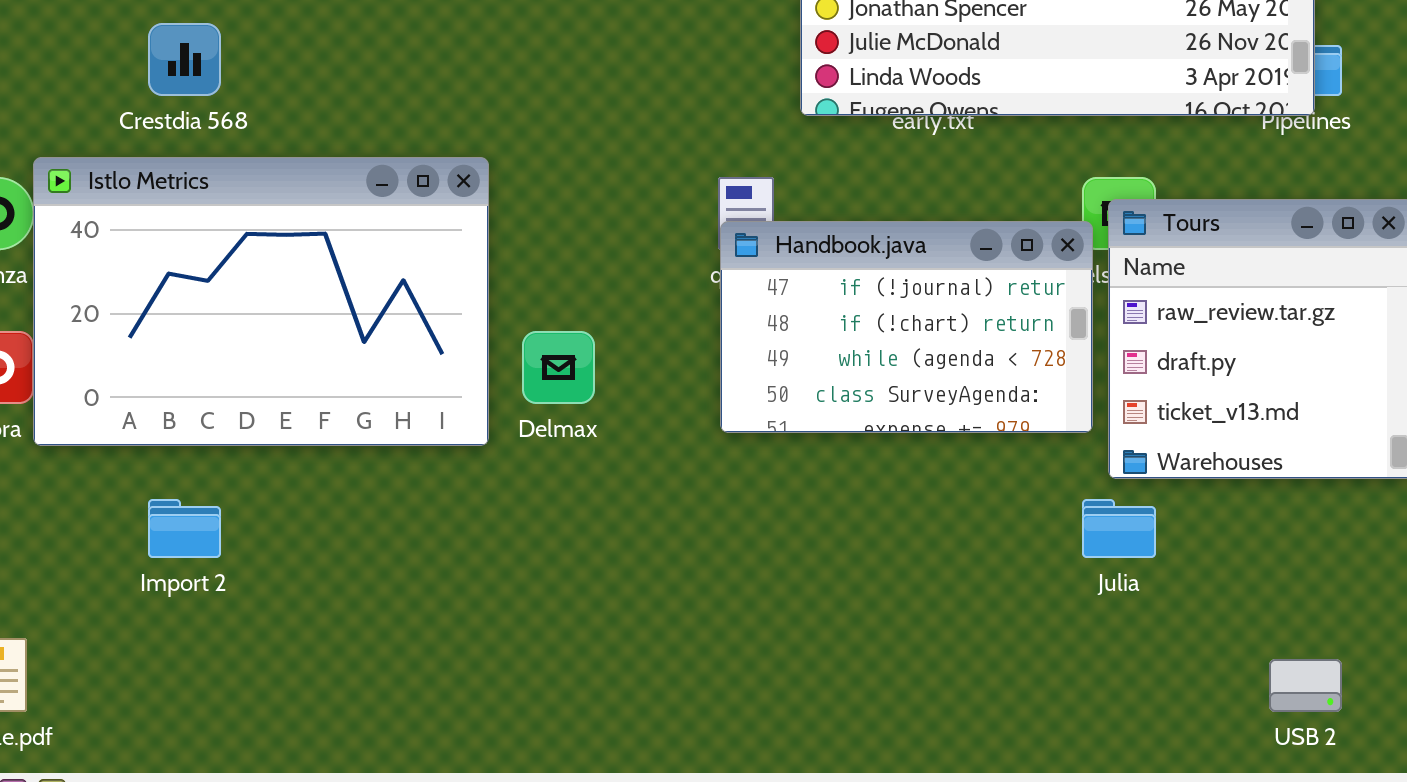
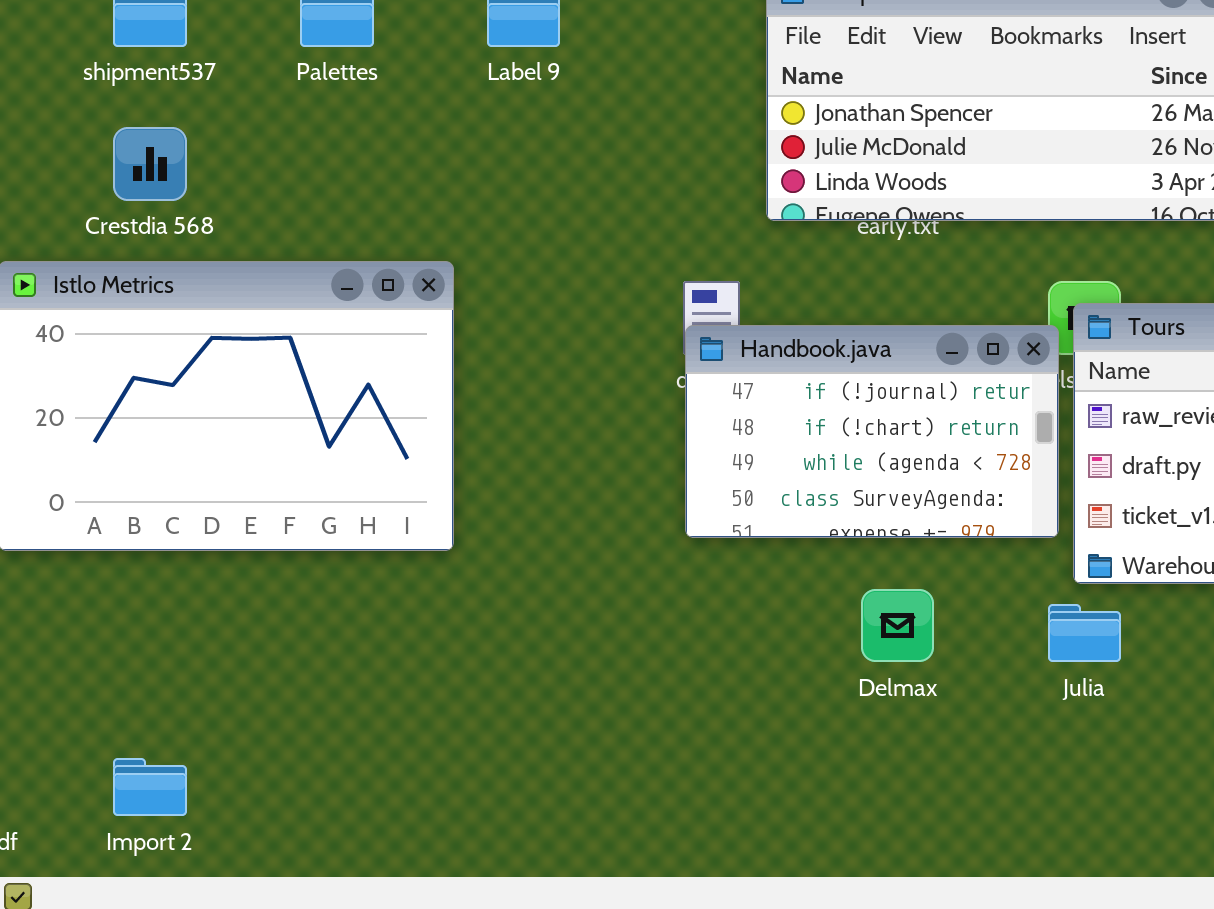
Delmax: [522,331,595,404] -> [861,589,934,662], moved
Import 2: [148,499,221,558] -> [113,758,187,816], moved

